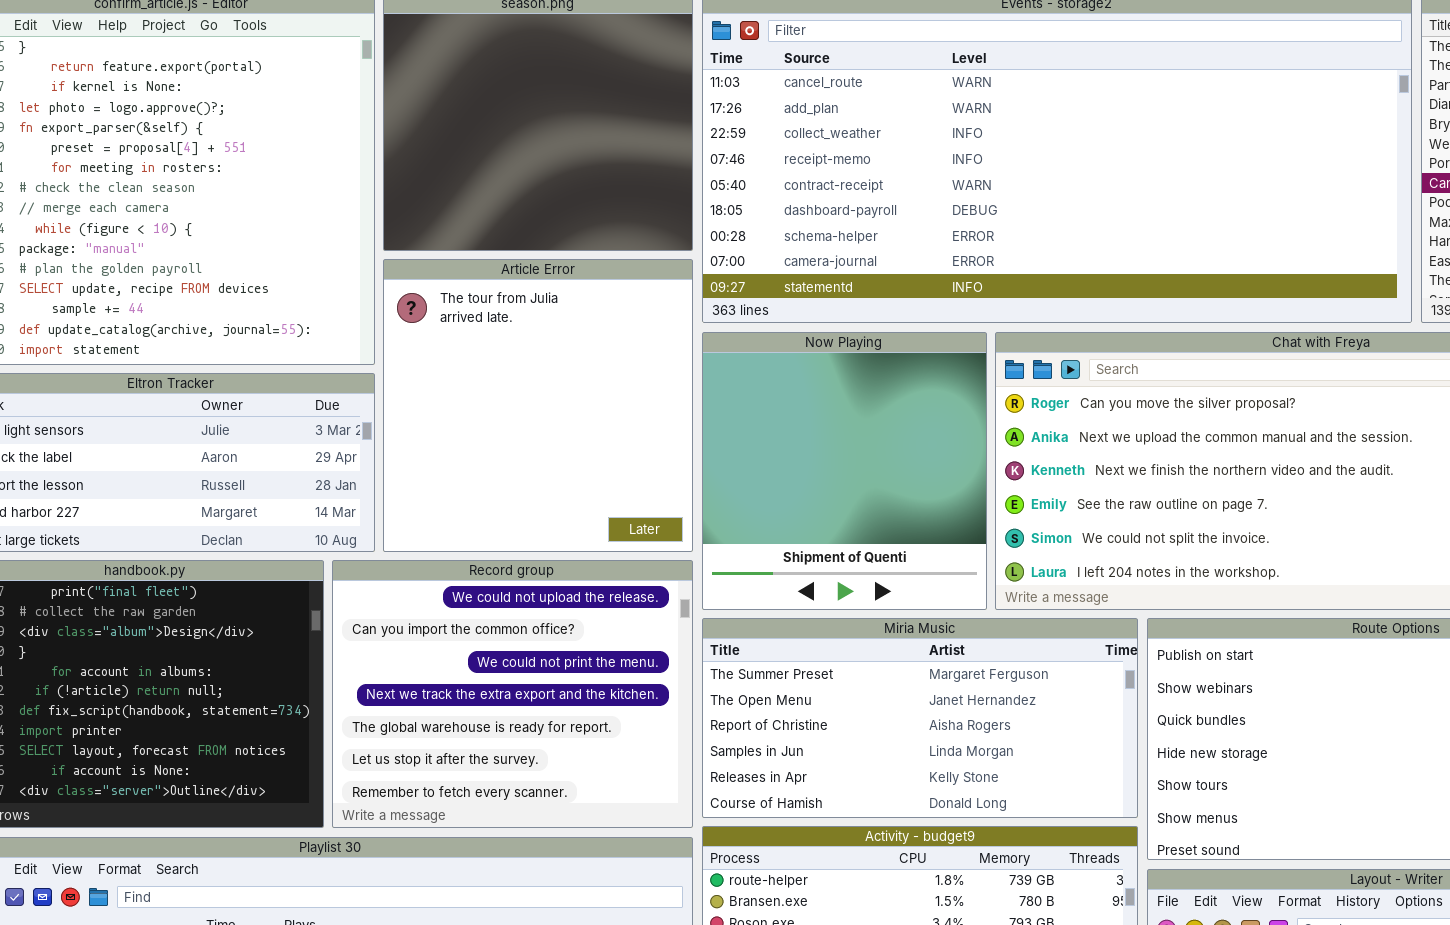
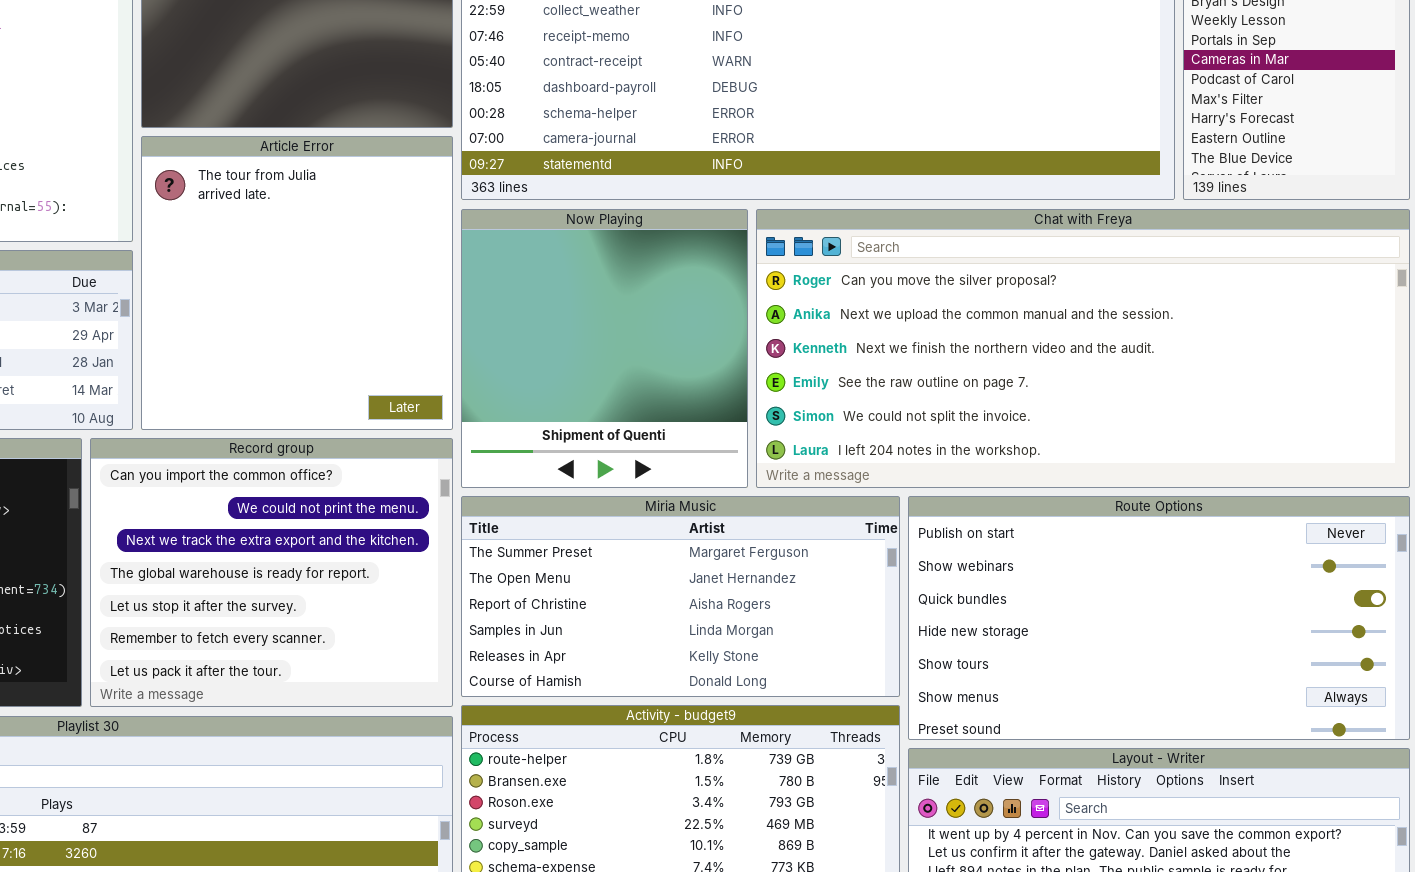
Record group: [332,560,693,828] -> [90,438,453,707], scrolled down 1 row

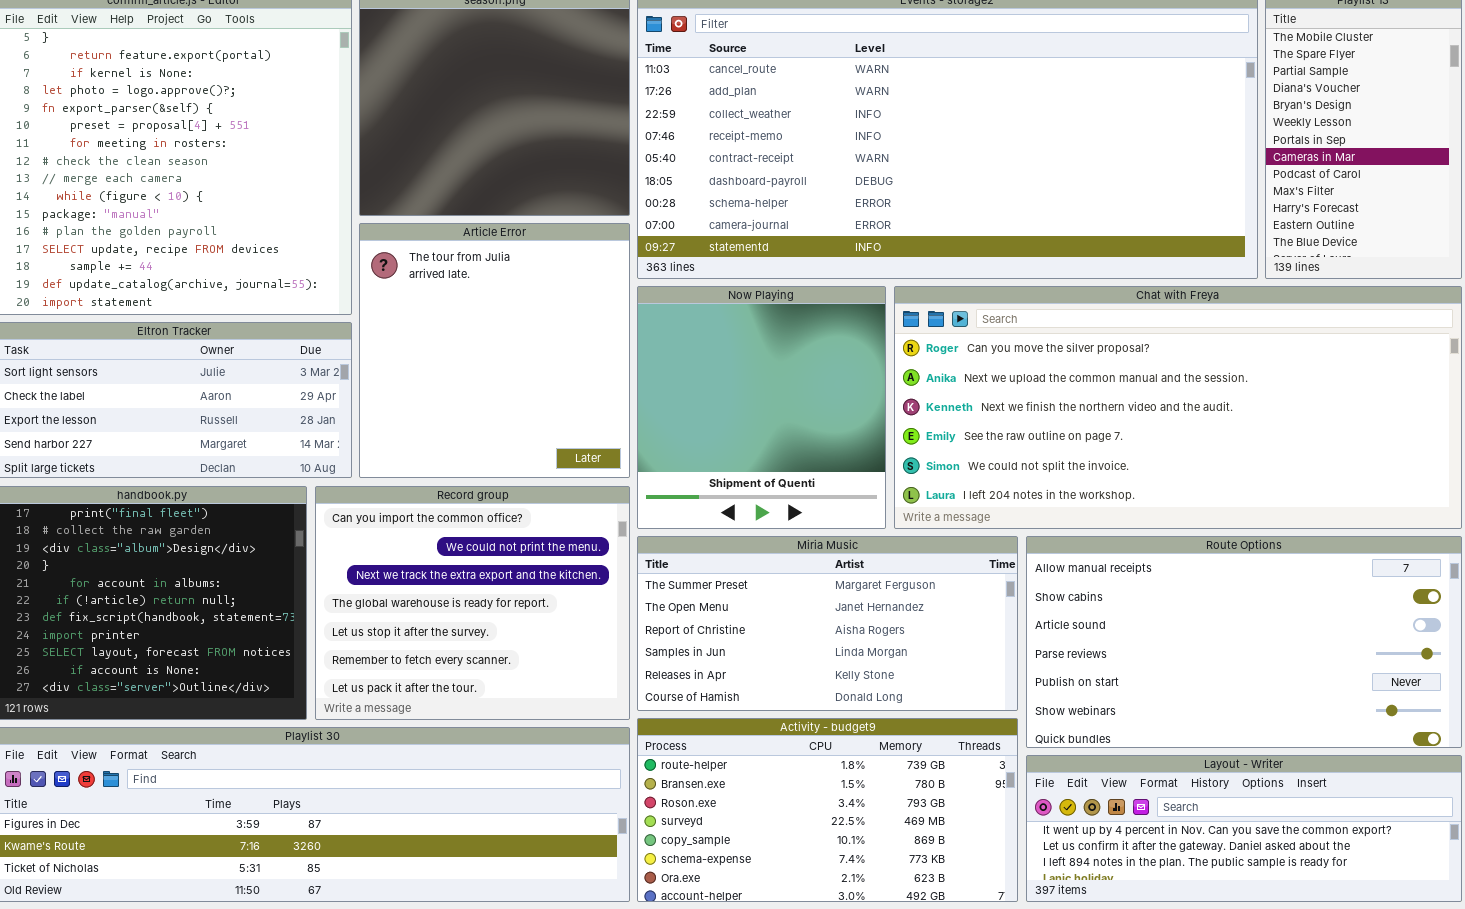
Route Options: [908,496,1410,740] -> [1026,536,1462,748], scrolled up 4 rows

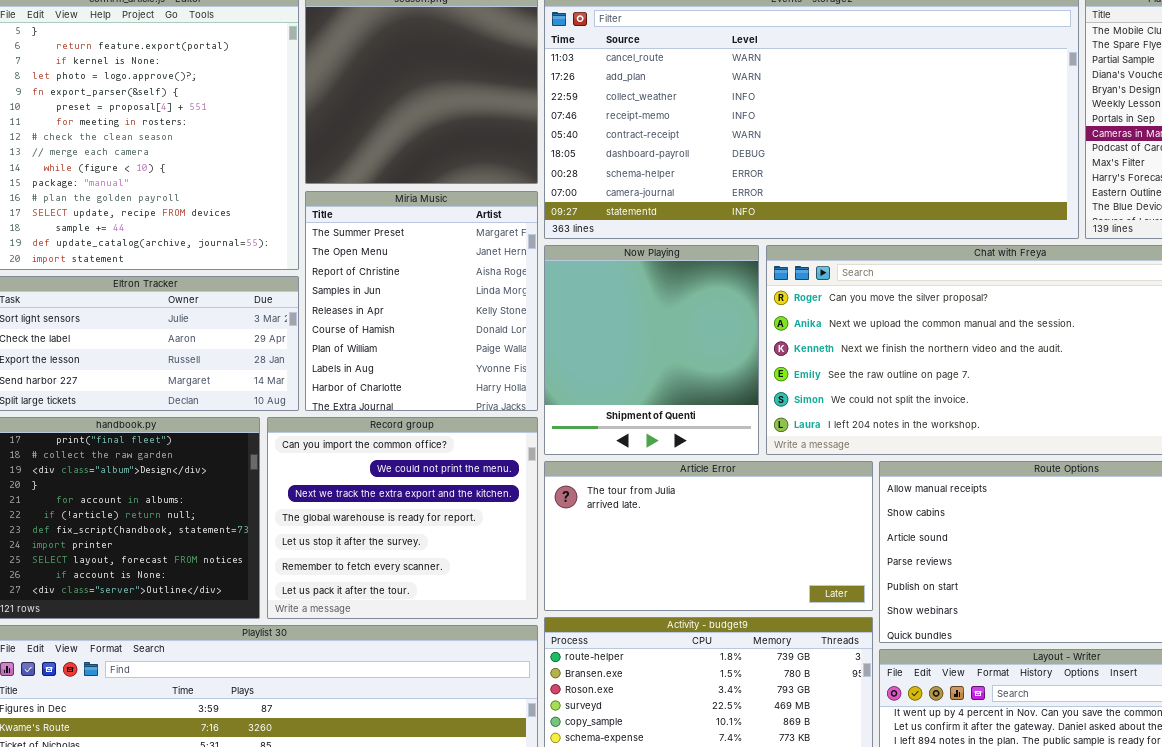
Article Error: [359,223,630,478] -> [544,461,873,611], moved, resized
Miria Music: [637,536,1018,711] -> [305,191,538,411], moved, resized

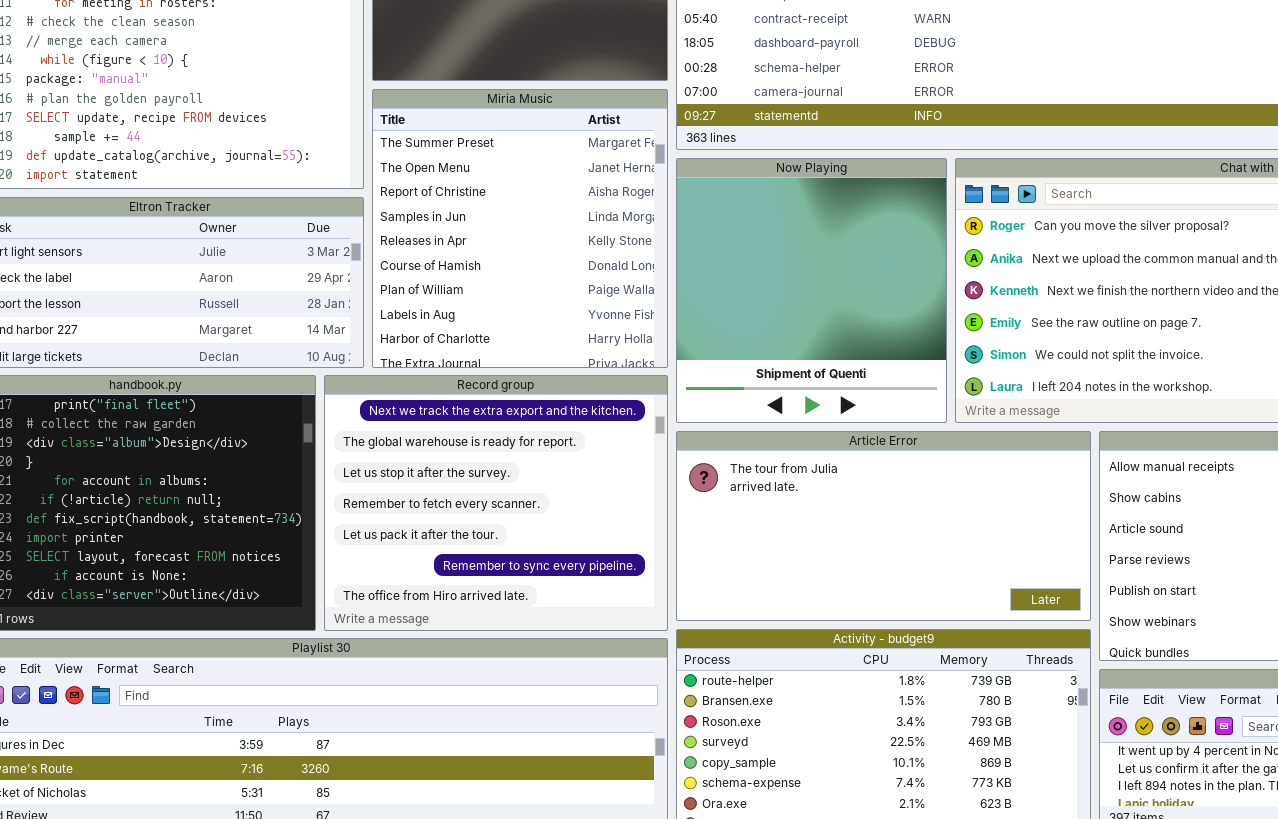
Record group: [267,417,538,619] -> [324,375,668,631], scrolled down 2 rows

